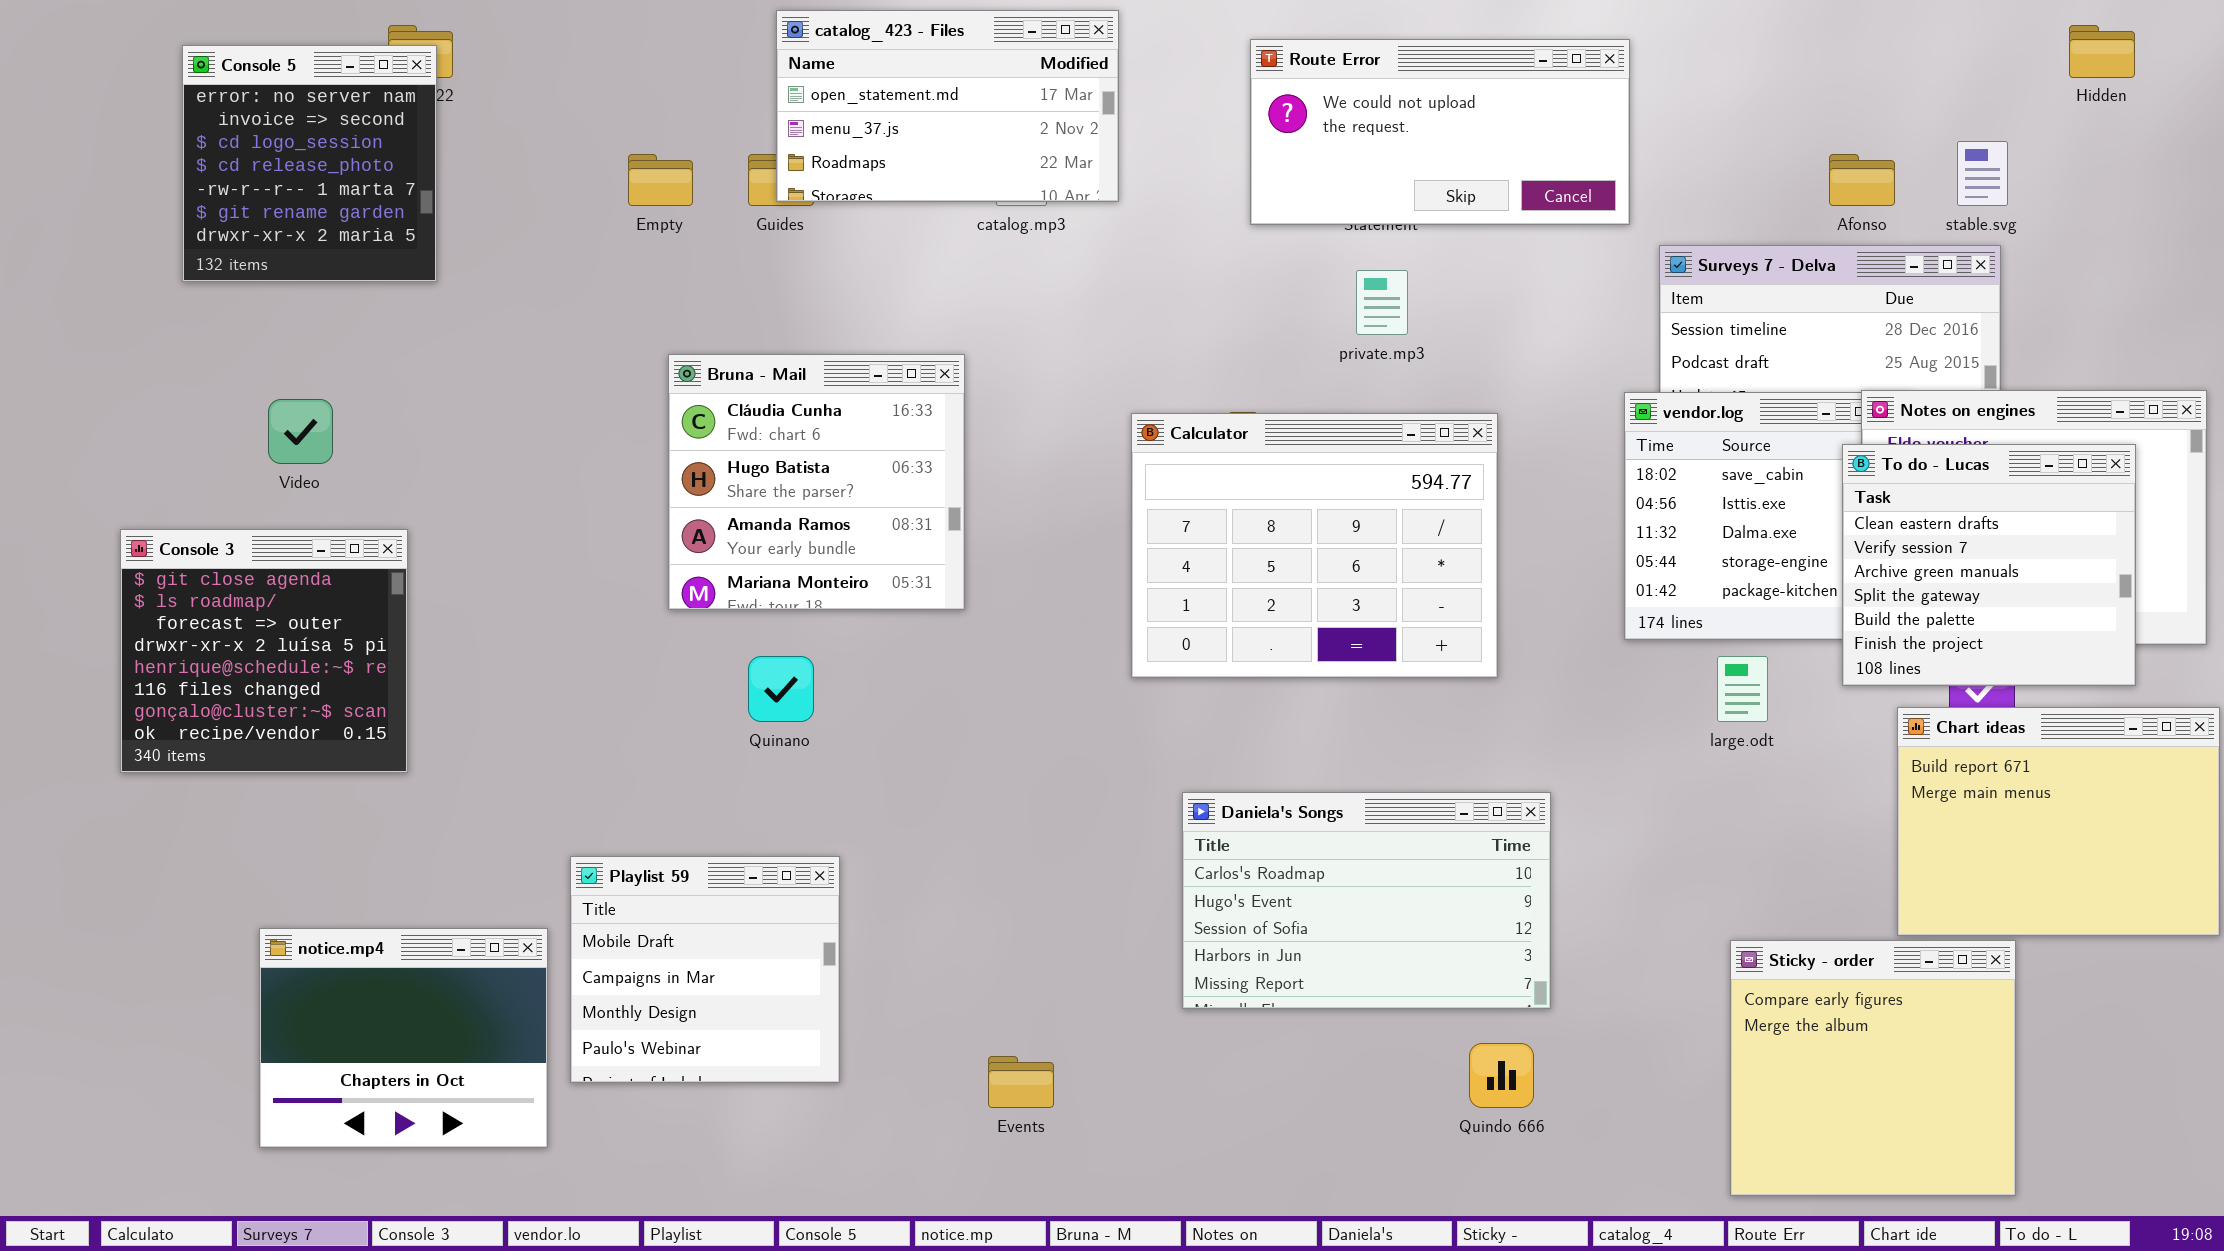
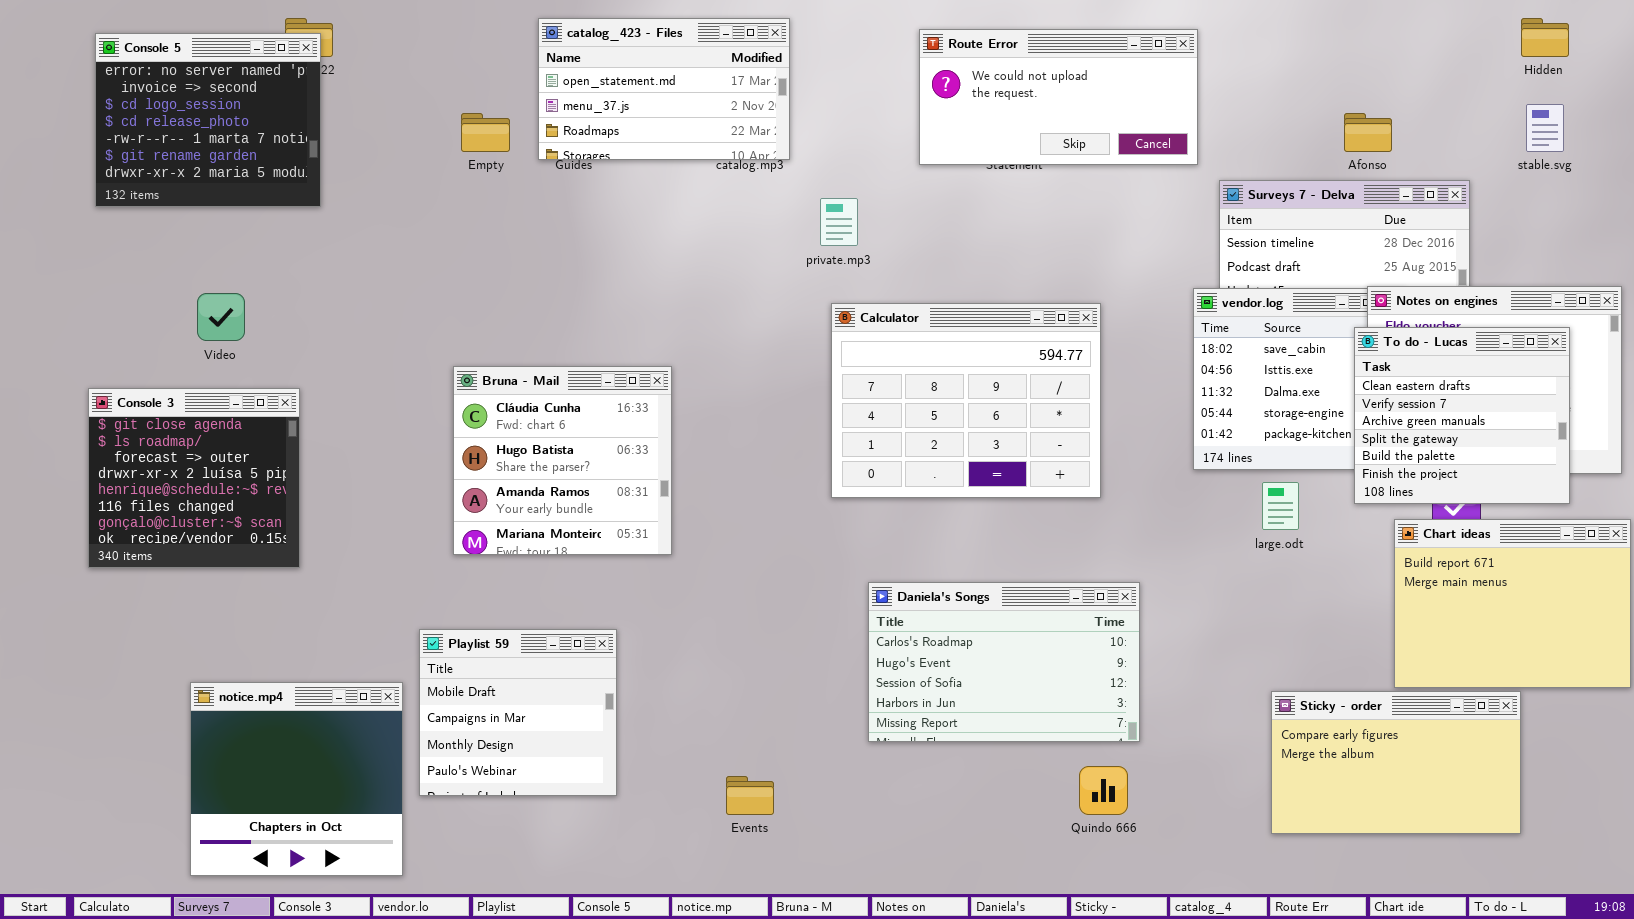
catalog_423 - Files: [776,10,1119,202] -> [538,18,790,160], moved
Console 5: [182,45,437,282] -> [95,33,321,207], resized
stable.svg: [1957,141,2008,206] -> [1526,104,1564,152], moved
private.mp3: [1356,270,1408,335] -> [820,198,858,246], moved
Bruna - Mail: [668,354,965,610] -> [453,366,672,555], moved
notice.mp4: [259,928,548,1148] -> [190,682,403,876], resized
Sticky - order: [1730,940,2016,1196] -> [1271,691,1521,834], resized

